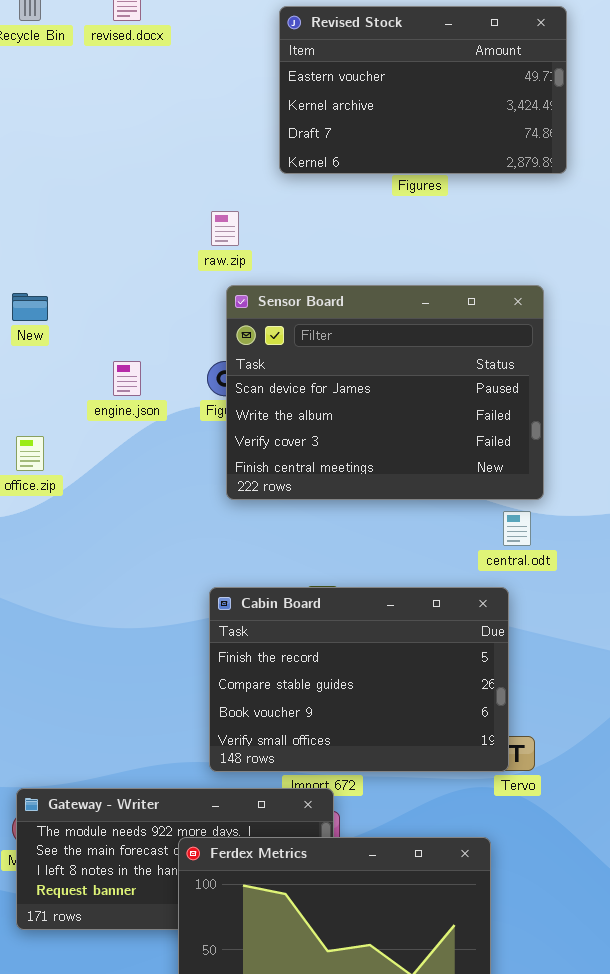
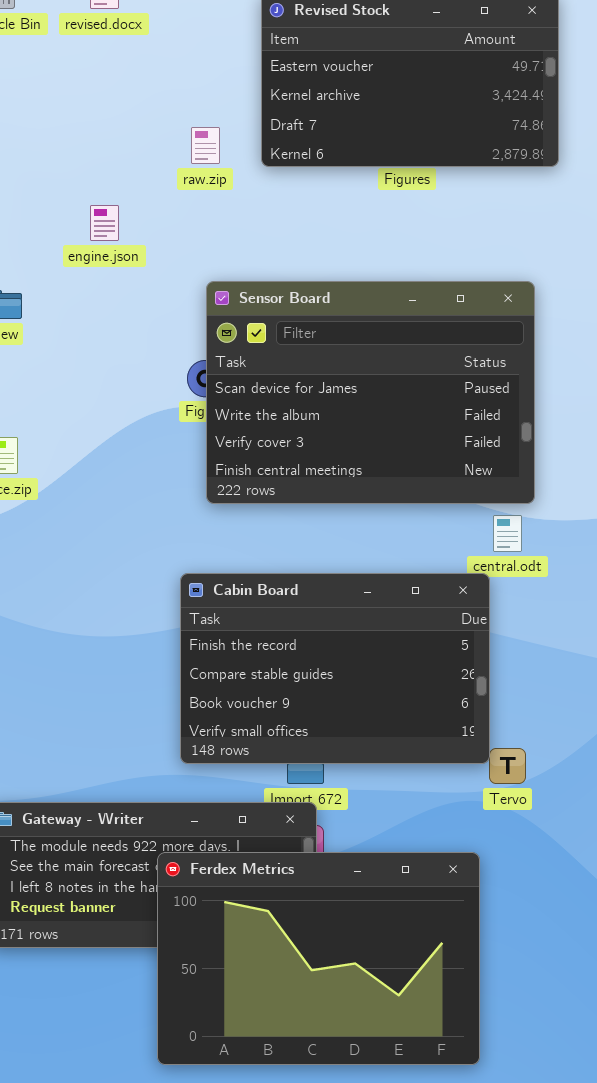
raw.zip: [211,211,239,246] -> [191,127,220,164], moved
engine.json: [113,361,141,396] -> [90,205,119,241], moved
Cabin Board: [209,587,509,772] -> [180,573,490,764], moved

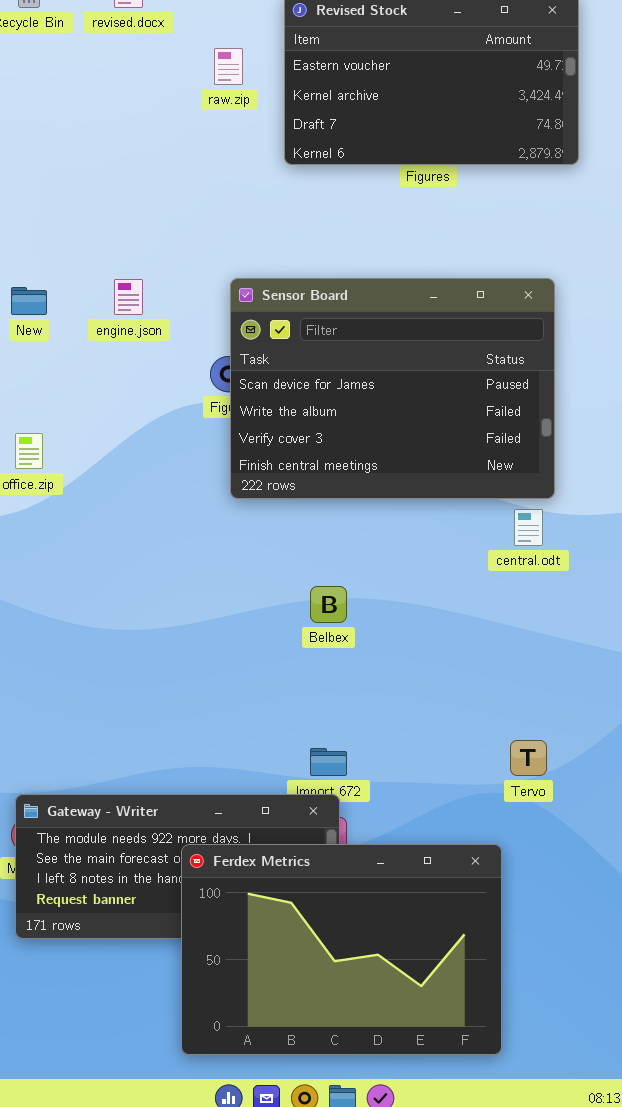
raw.zip: [191,127,220,164] -> [214,48,243,85], moved
engine.json: [90,205,119,241] -> [114,279,143,315], moved
Cabin Board: [180,573,490,764] -> none, closed

